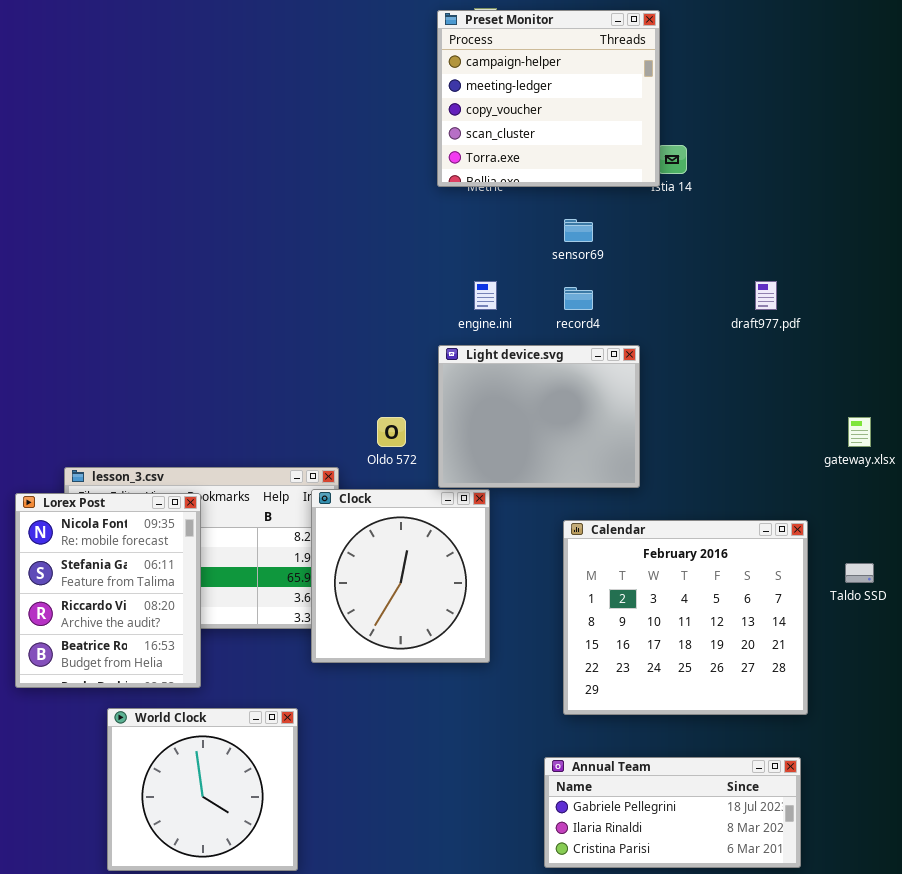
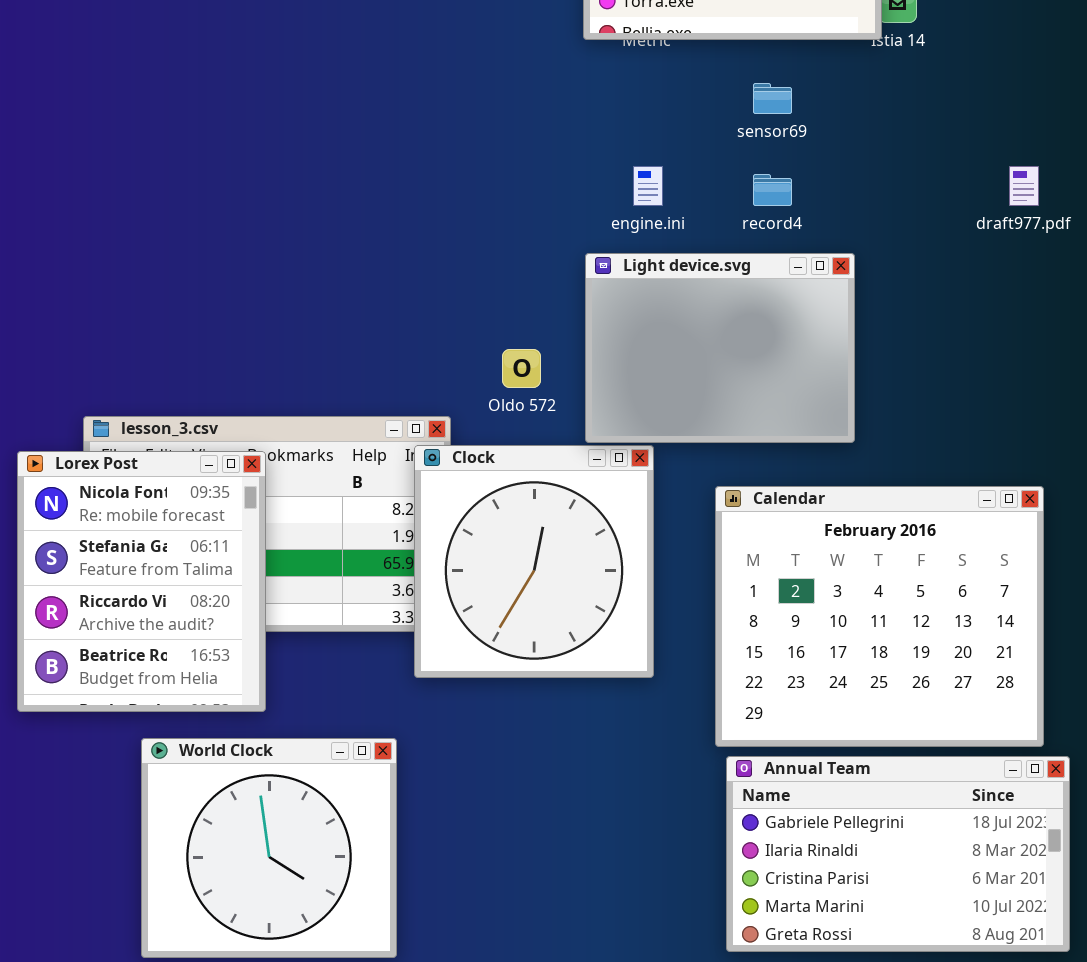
Calendar: [563,520,808,715] -> [715,486,1044,747], moved
Annual Team: [544,757,801,868] -> [726,756,1070,952], resized

